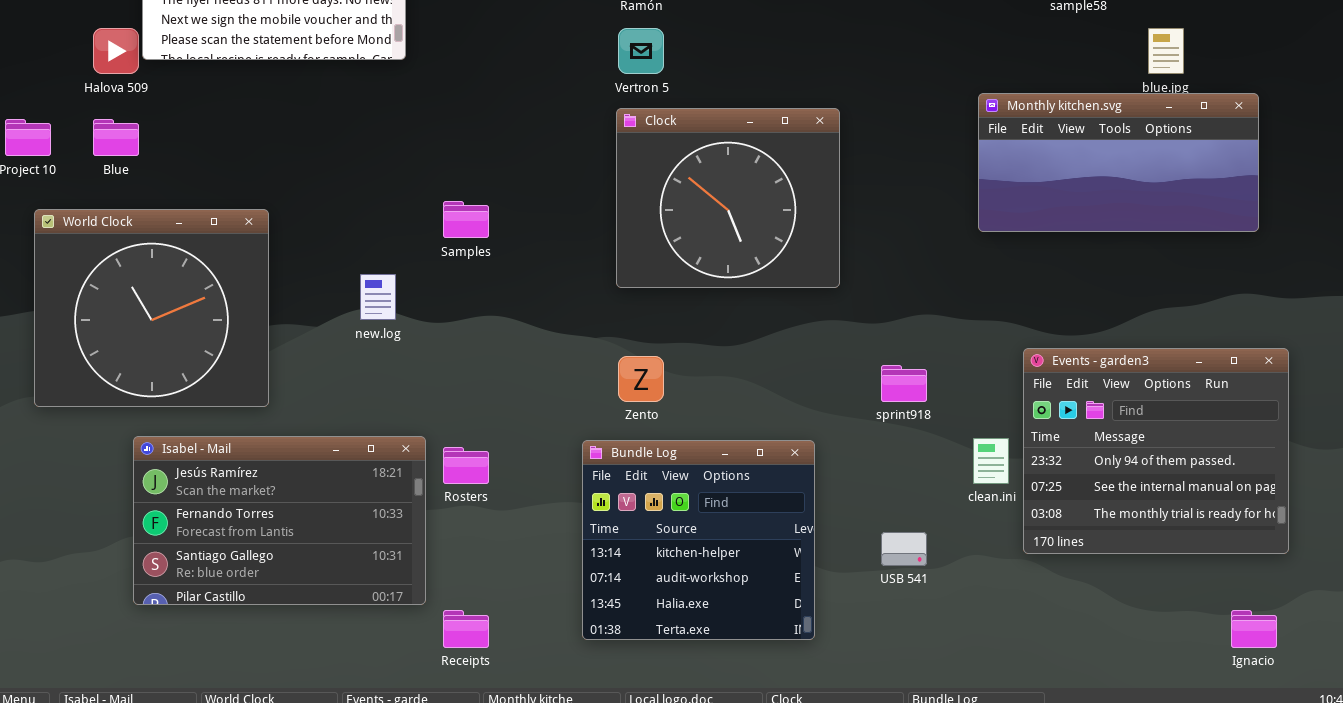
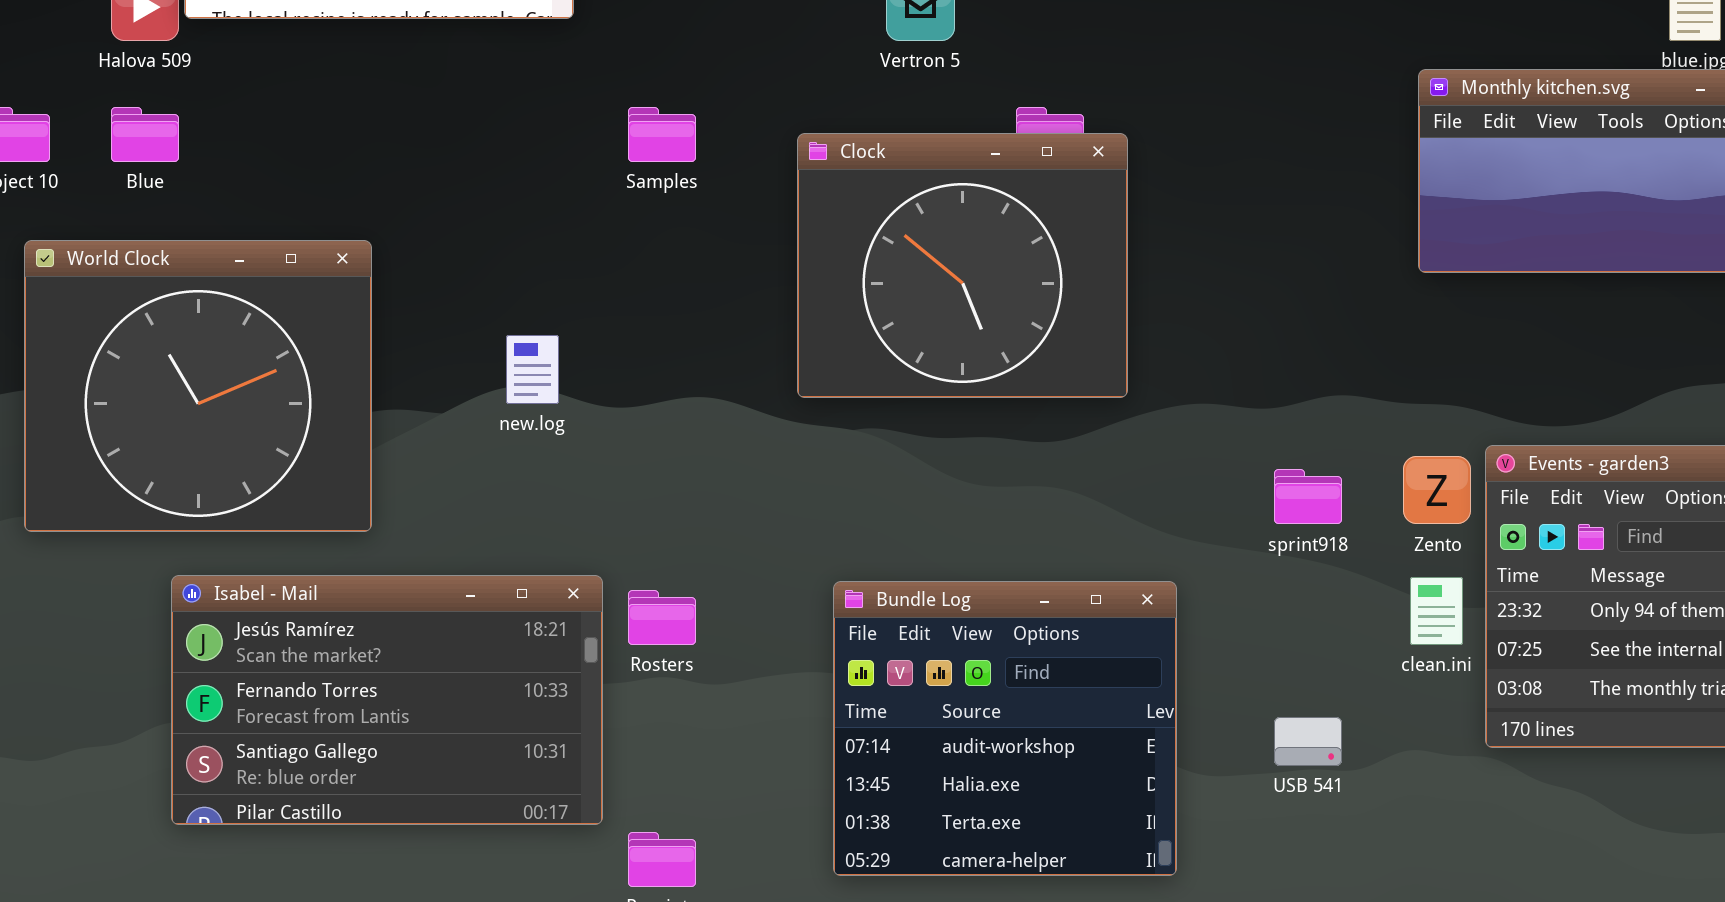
Clock: [616,108,840,288] -> [797,133,1128,398], moved
Samples: [443,201,489,238] -> [628,107,696,162], moved
Zento: [618,356,664,402] -> [1403,456,1471,524], moved
Bundle Log: [582,440,815,640] -> [833,581,1177,876], scrolled down 1 row

